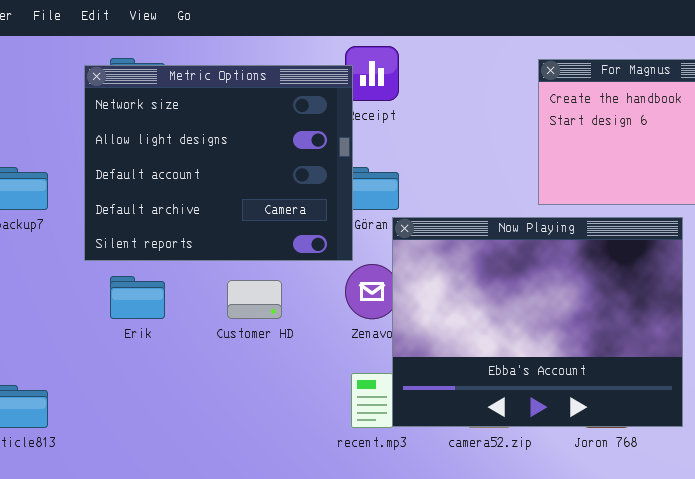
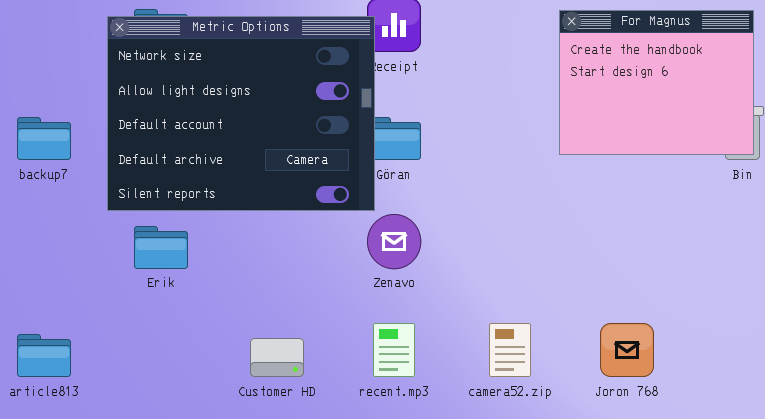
Now Playing: [392,217,683,427] -> none, closed
Customer HD: [227,280,282,319] -> [250,338,304,377], moved

